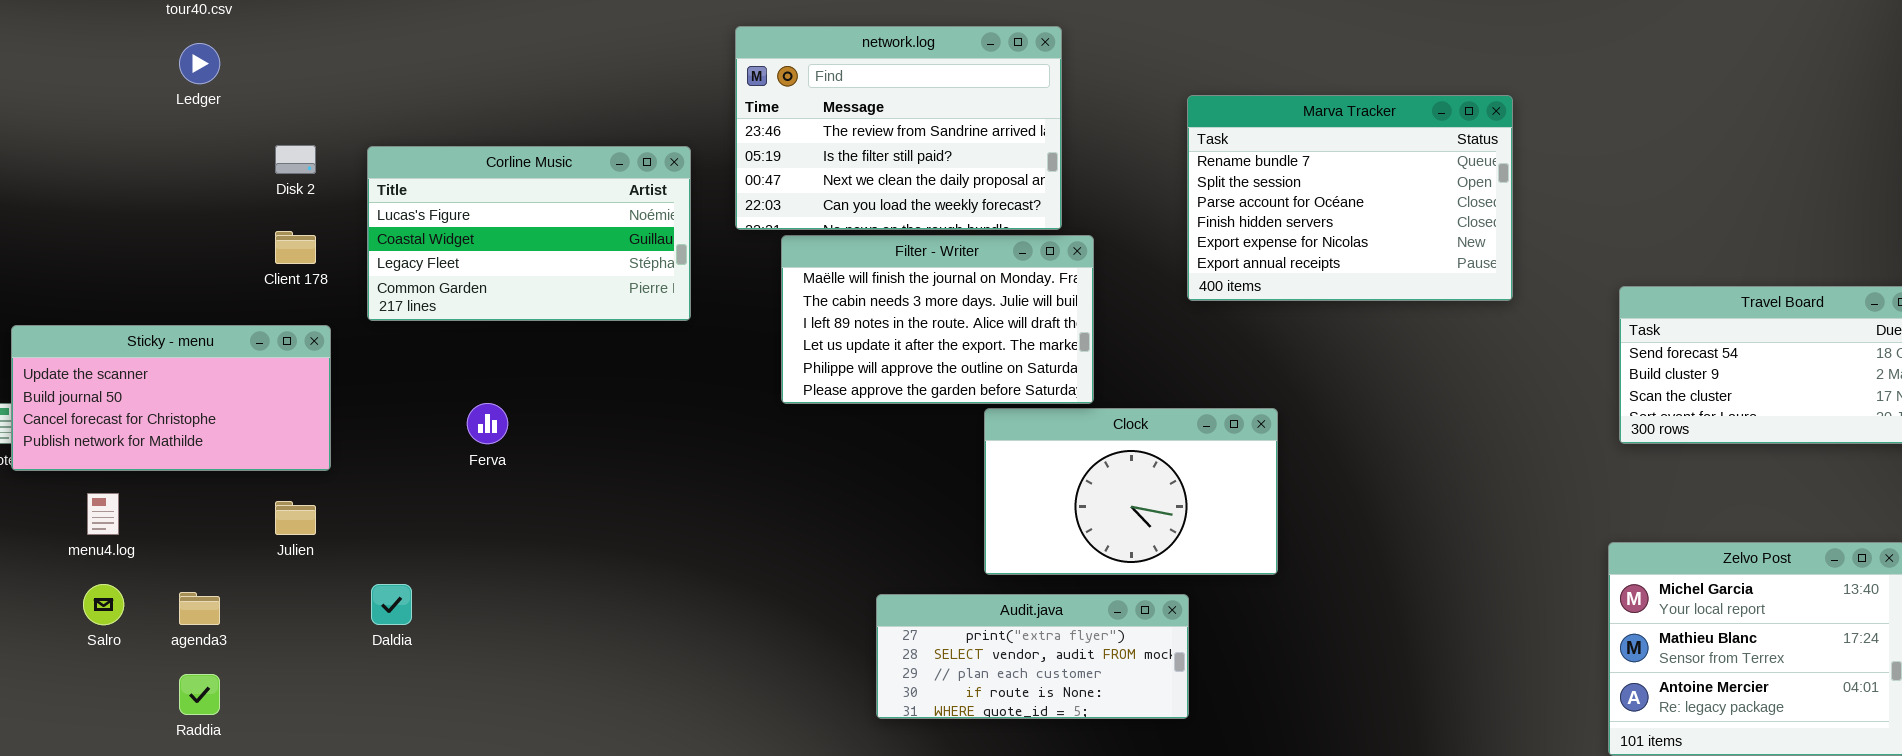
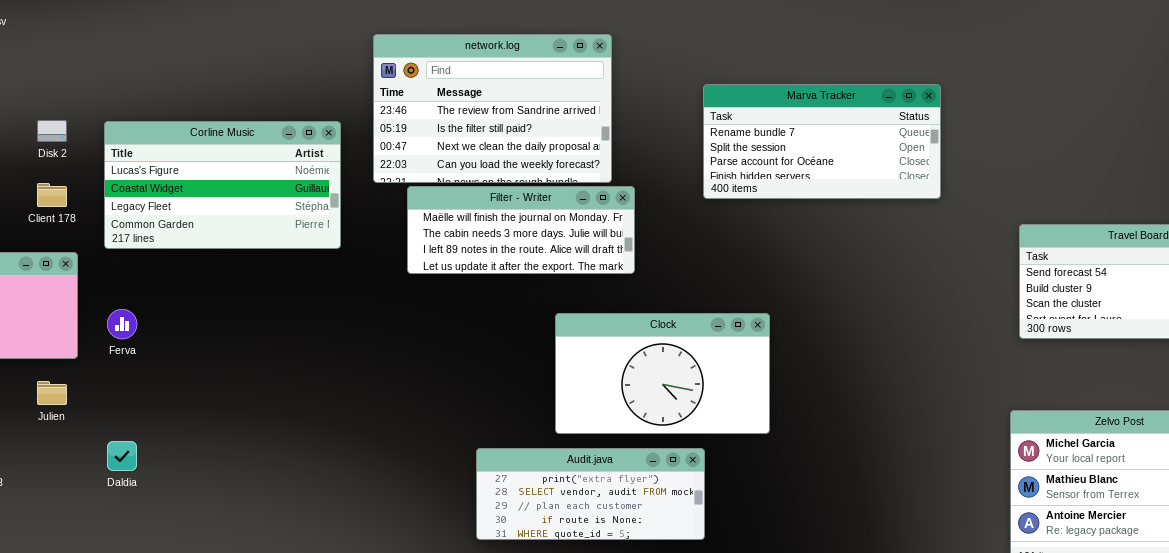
Marva Tracker: [1187,95,1513,301] -> [703,84,941,199], resized
Filter - Writer: [781,235,1094,404] -> [407,186,635,274], resized
Ferva: [467,403,508,444] -> [107,309,137,339], moved

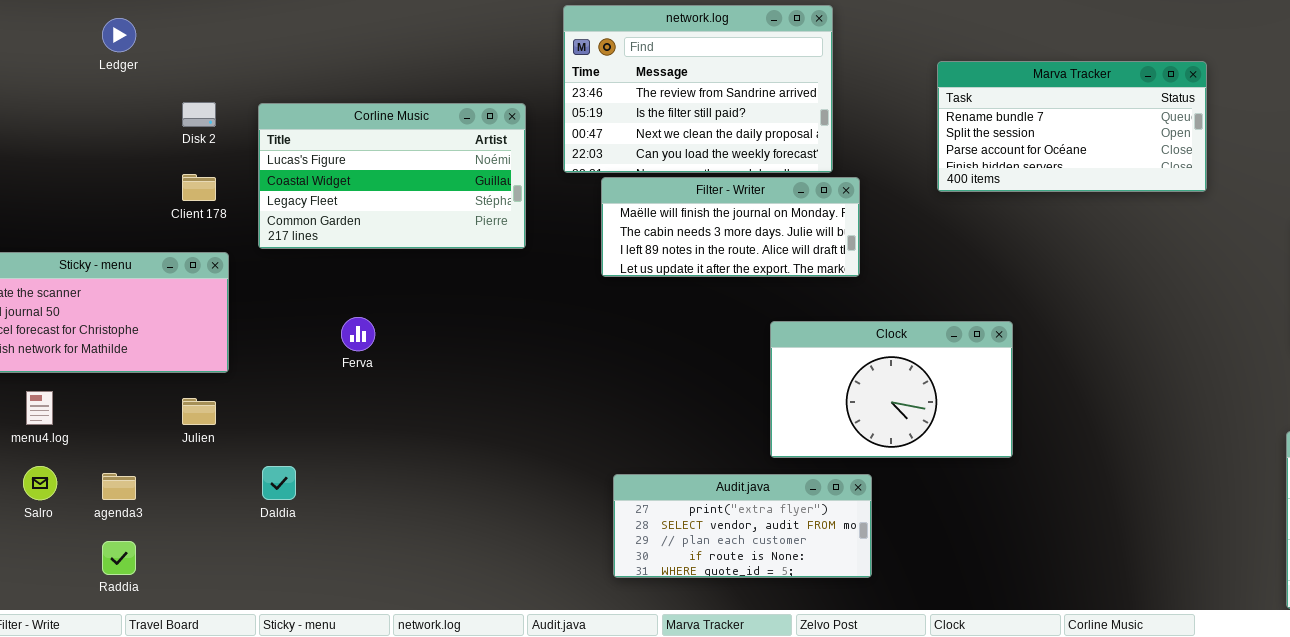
Ferva: [107,309,137,339] -> [341,317,375,351], moved
Audit.java: [476,448,705,540] -> [613,474,872,578], moved

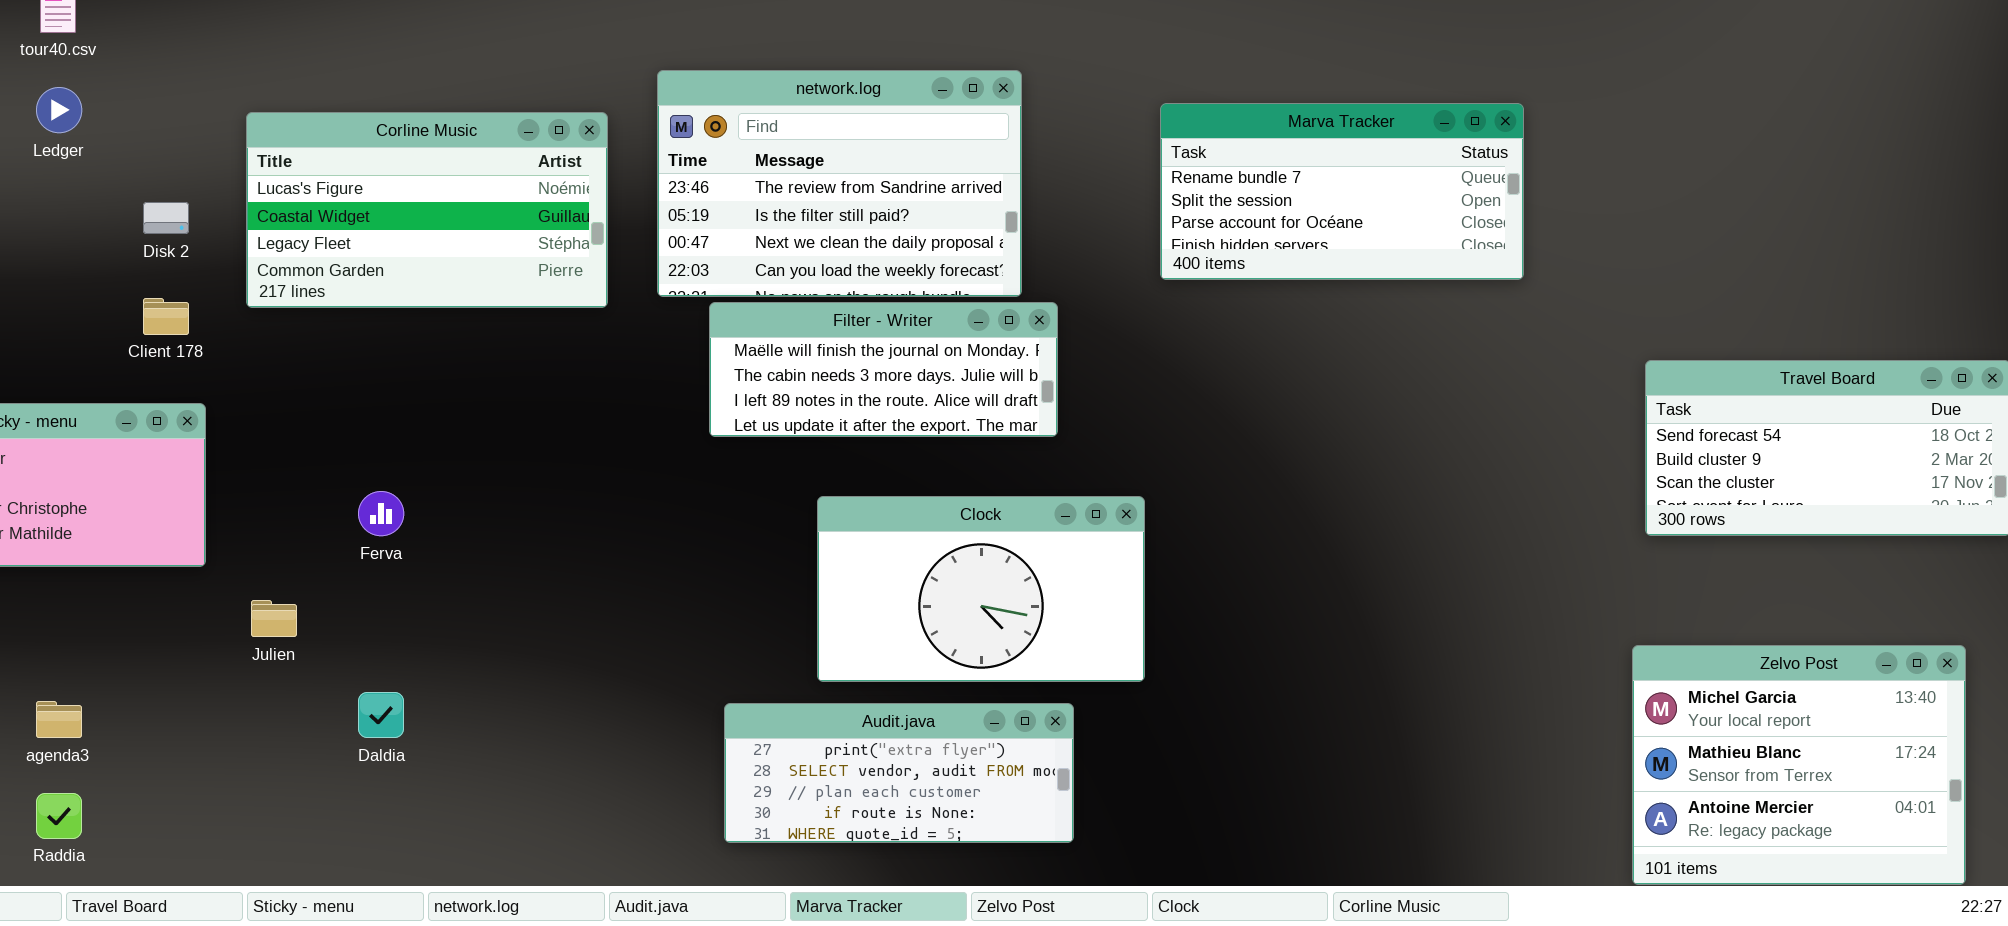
Marva Tracker: [937,61,1207,192] -> [1160,103,1524,280], moved
Corline Music: [258,103,526,249] -> [246,112,608,308], moved
Clock: [770,321,1013,458] -> [817,496,1145,682], moved
Julien: [182,398,216,425] -> [251,600,297,637], moved
Daldia: [262,466,296,500] -> [358,692,404,738], moved

